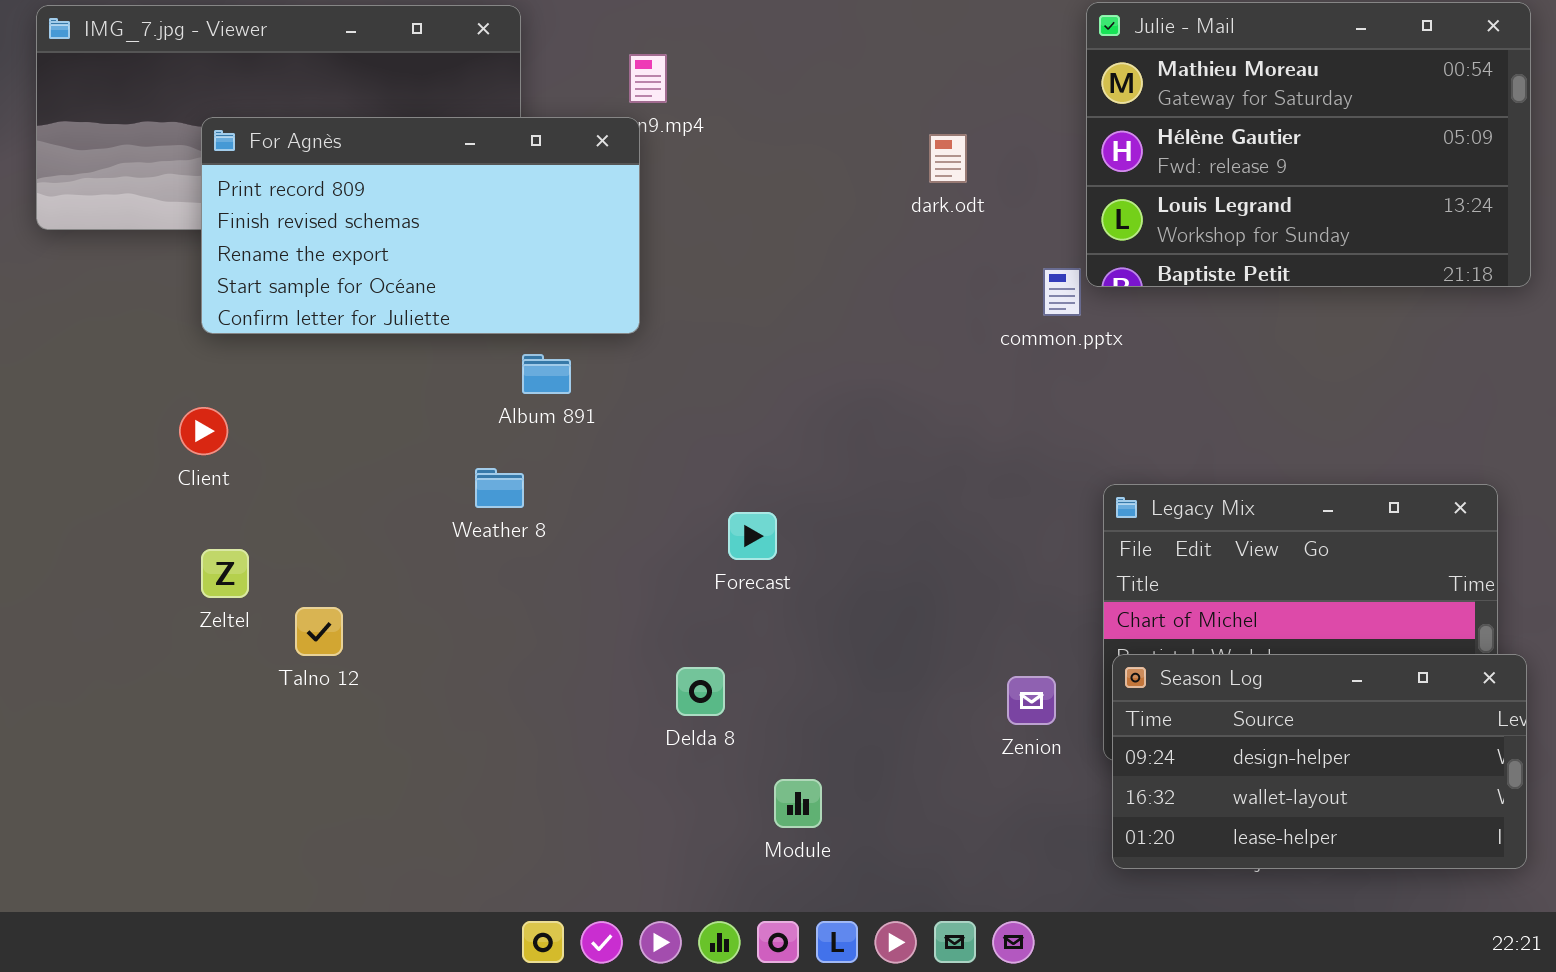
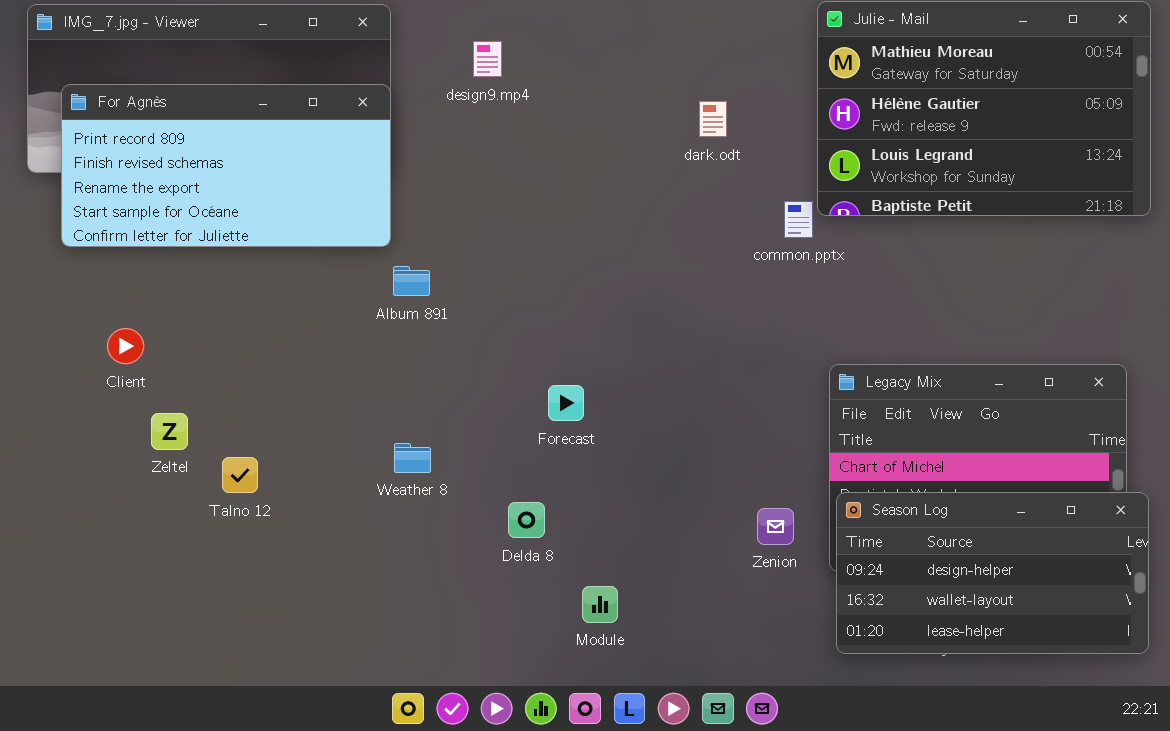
For Agnès: [201,117,640,334] -> [61,84,391,247], moved
Client: [179,407,228,455] -> [107,328,144,364], moved
Weather 8: [475,468,524,508] -> [394,443,431,473], moved

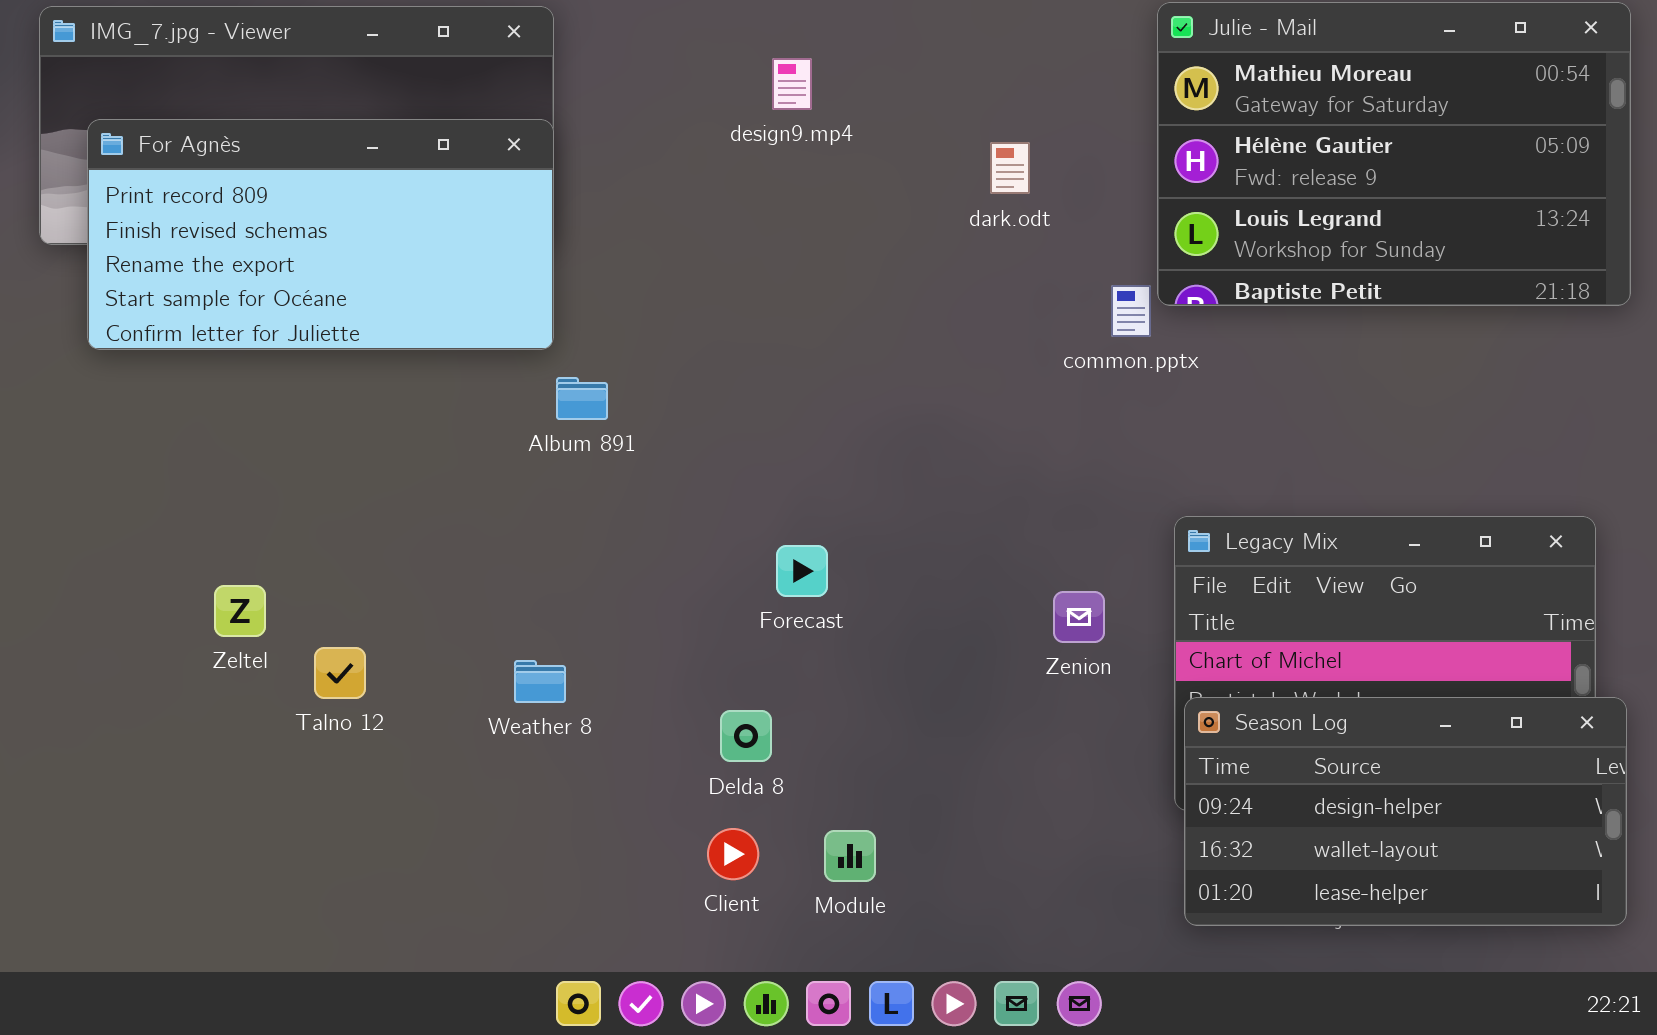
design9.mp4: [473,41,502,77] -> [772,58,812,110], moved
Client: [107,328,144,364] -> [707,828,759,880], moved
Weather 8: [394,443,431,473] -> [514,660,566,703], moved
Zenion: [757,508,794,545] -> [1053,591,1105,643], moved

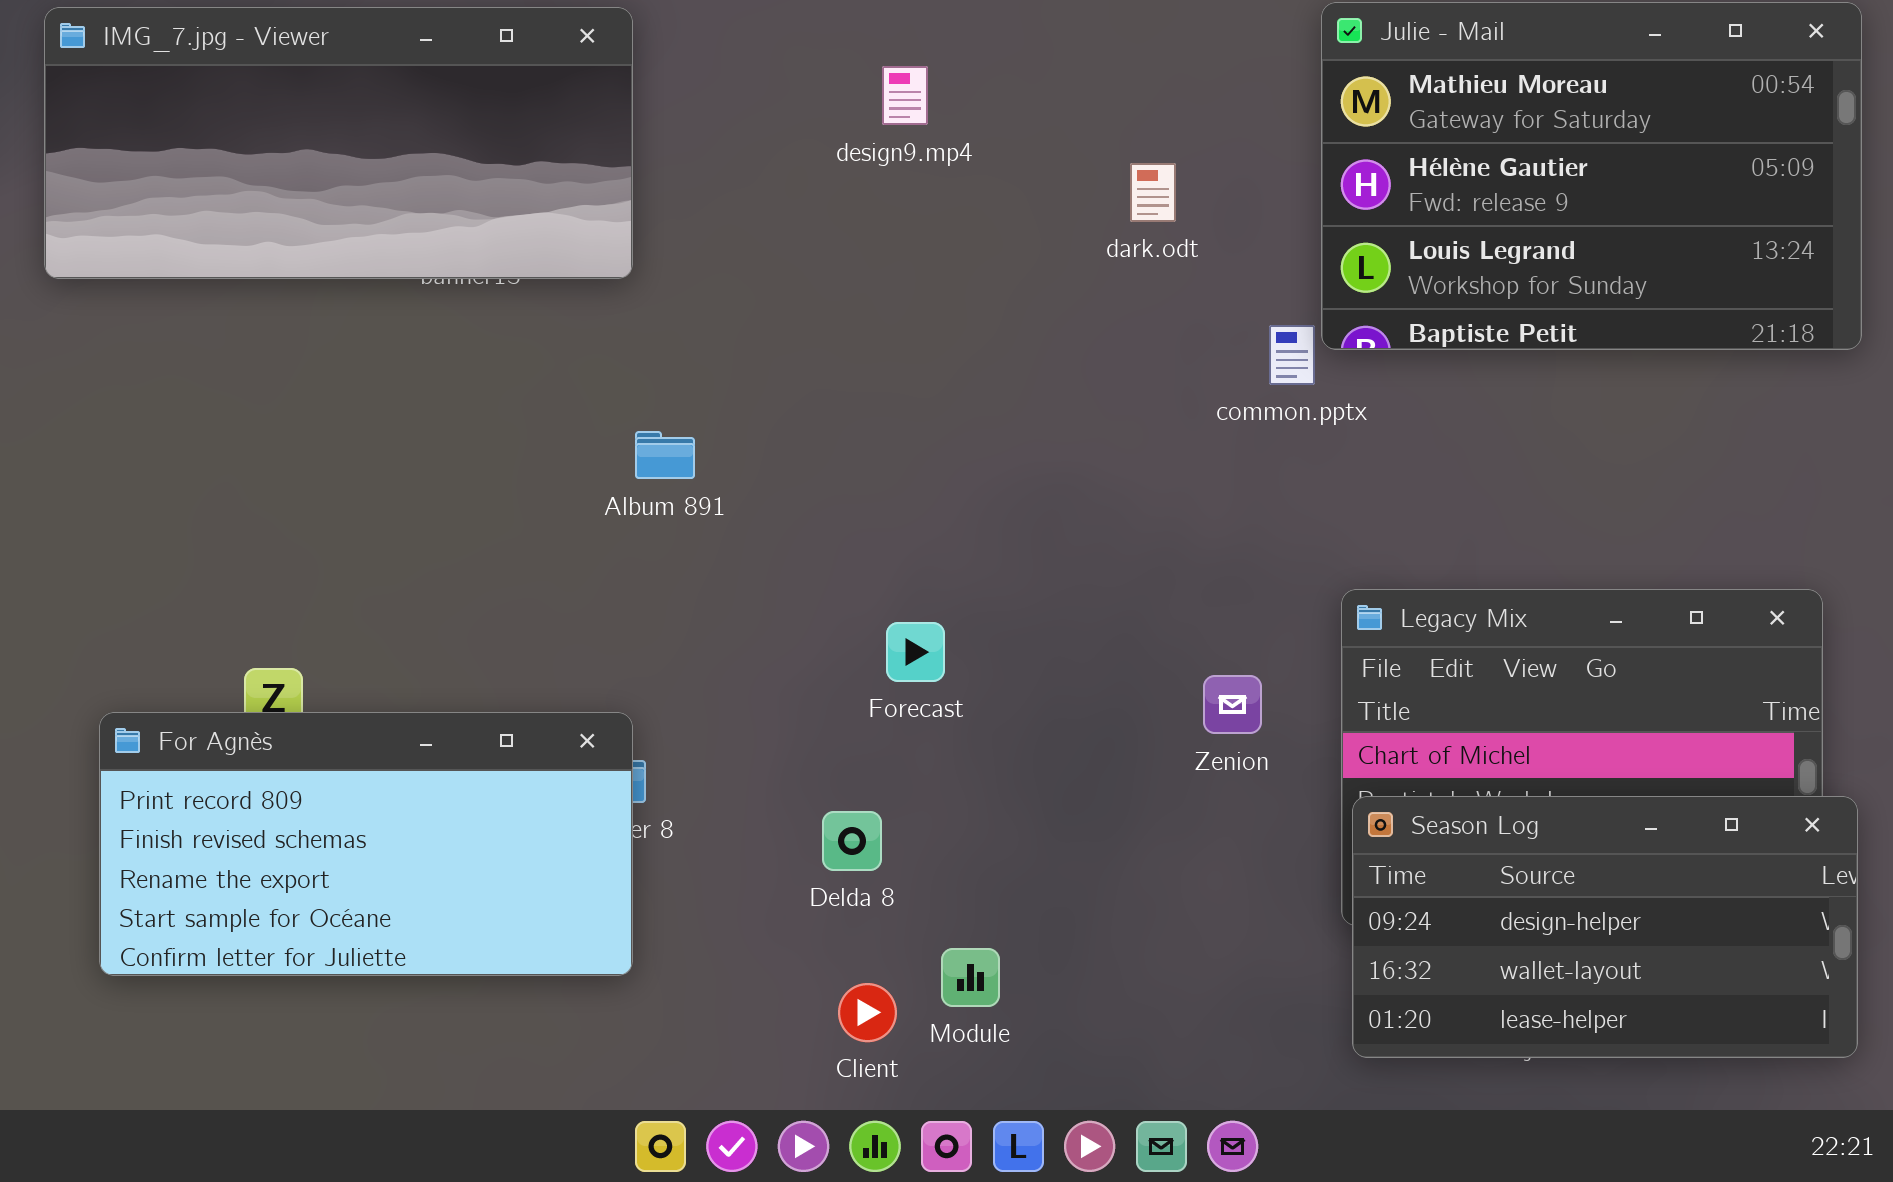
For Agnès: [87,119,554,350] -> [99,712,633,976], moved
Client: [707,828,759,880] -> [838,983,897,1042], moved

